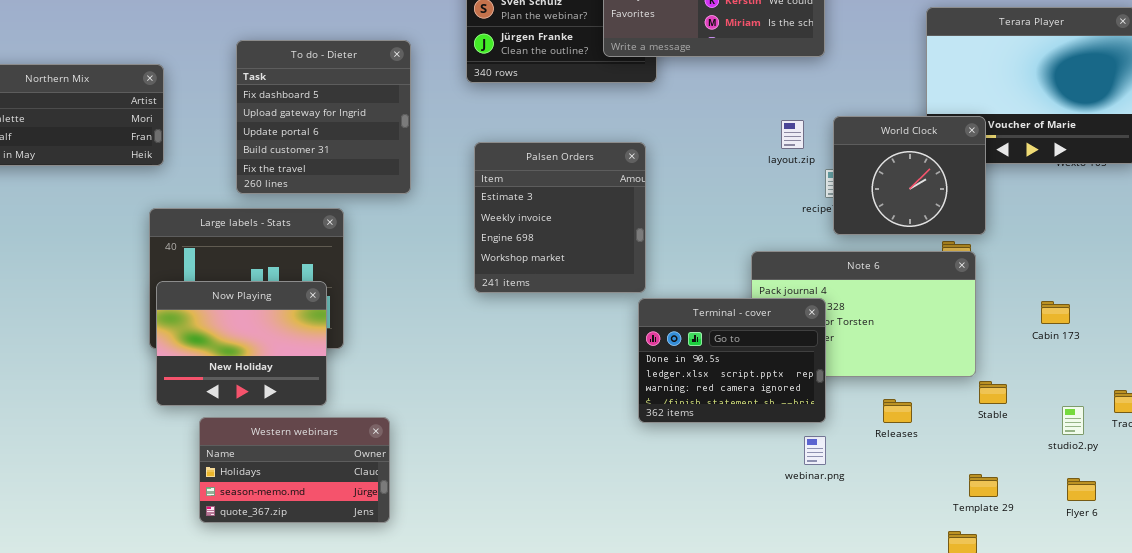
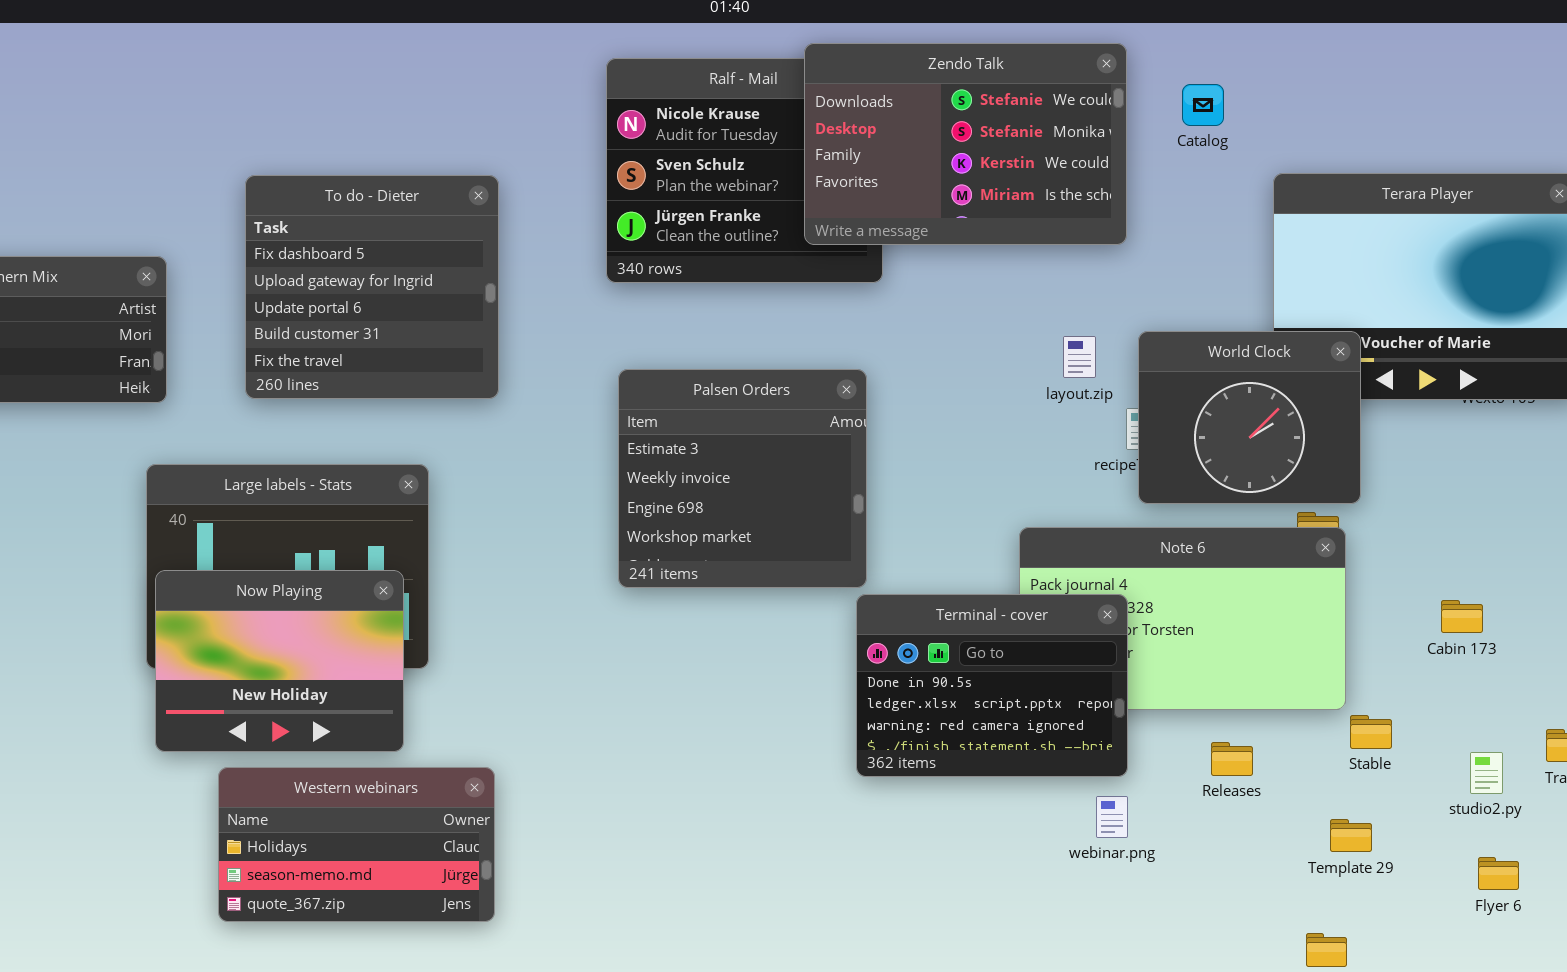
To do - Dieter: [236,40,411,194] -> [245,175,499,399], moved
Template 29: [969,474,998,497] -> [1330,819,1372,852], moved

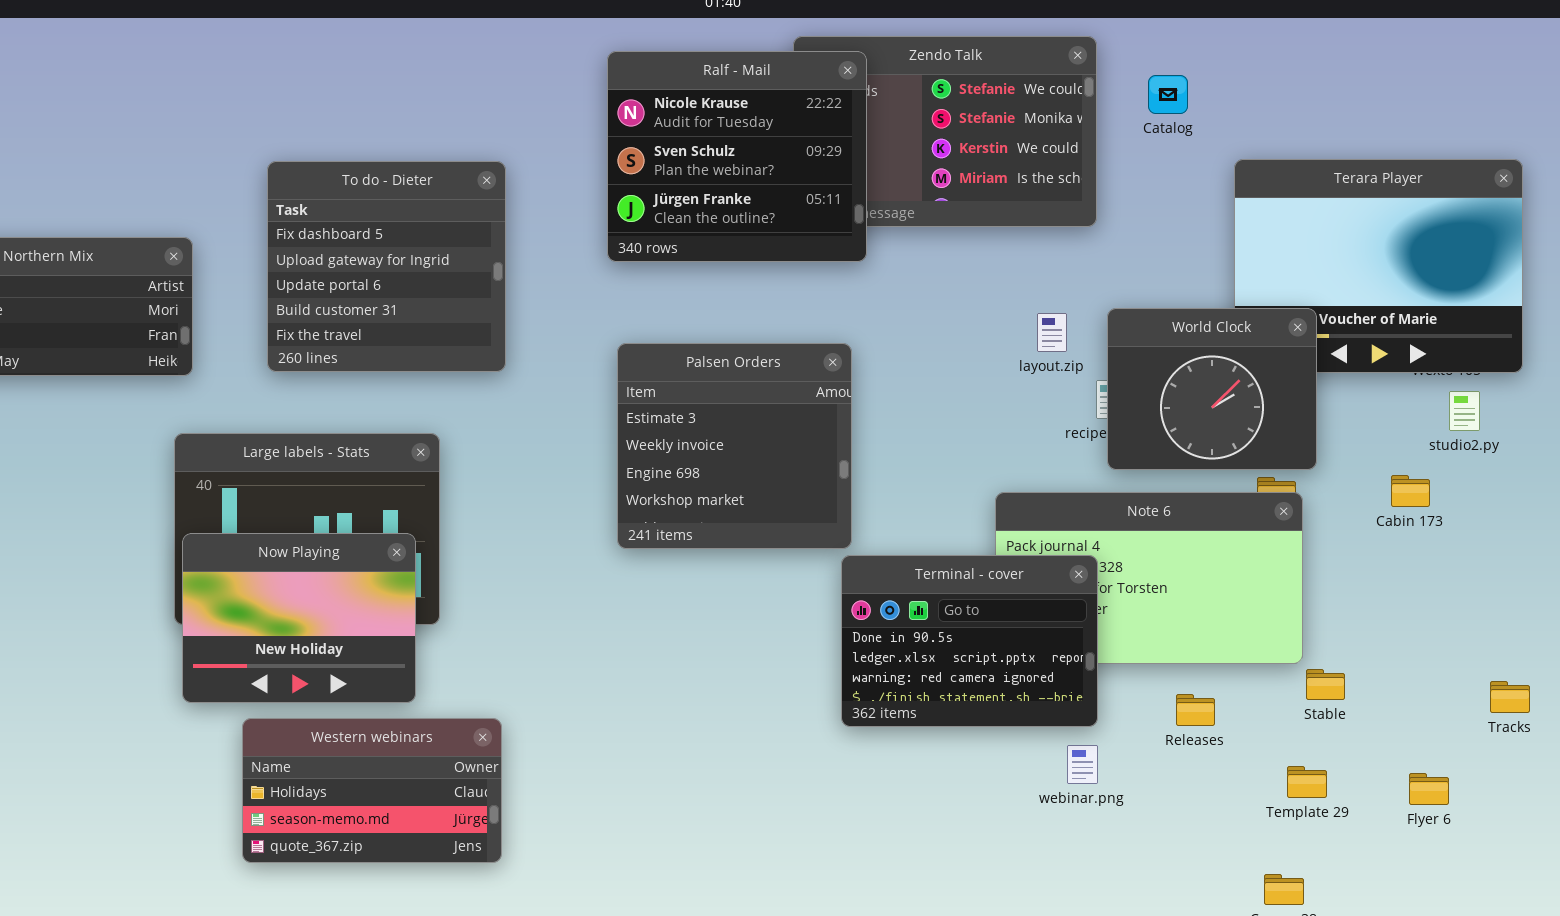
Ralf - Mail: [606,58,883,283] -> [607,51,867,262], raised
Cabin 173: [1441,600,1483,633] -> [1391,475,1430,507], moved
studio2.py: [1470,752,1503,794] -> [1449,391,1480,431], moved
Flyer 6: [1478,857,1519,890] -> [1409,773,1449,805], moved

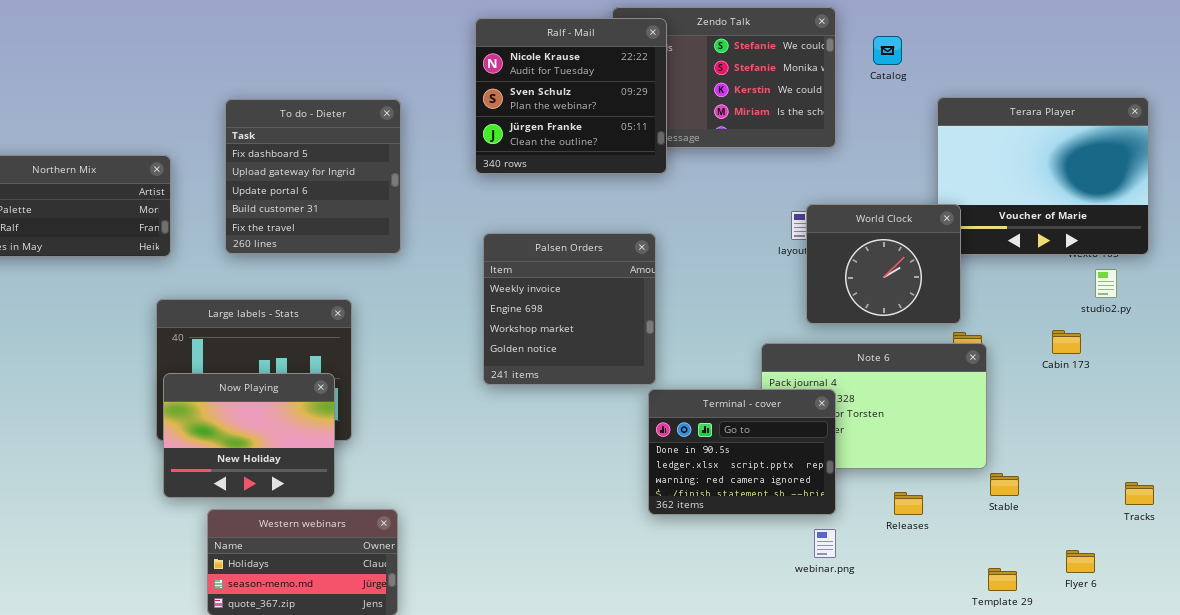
World Clock: [1107,308,1317,470] -> [806,204,961,324], moved
Palsen Orders: [617,343,852,549] -> [483,233,656,385], scrolled down 1 row
Template 29: [1287,766,1327,798] -> [988,568,1017,591], moved

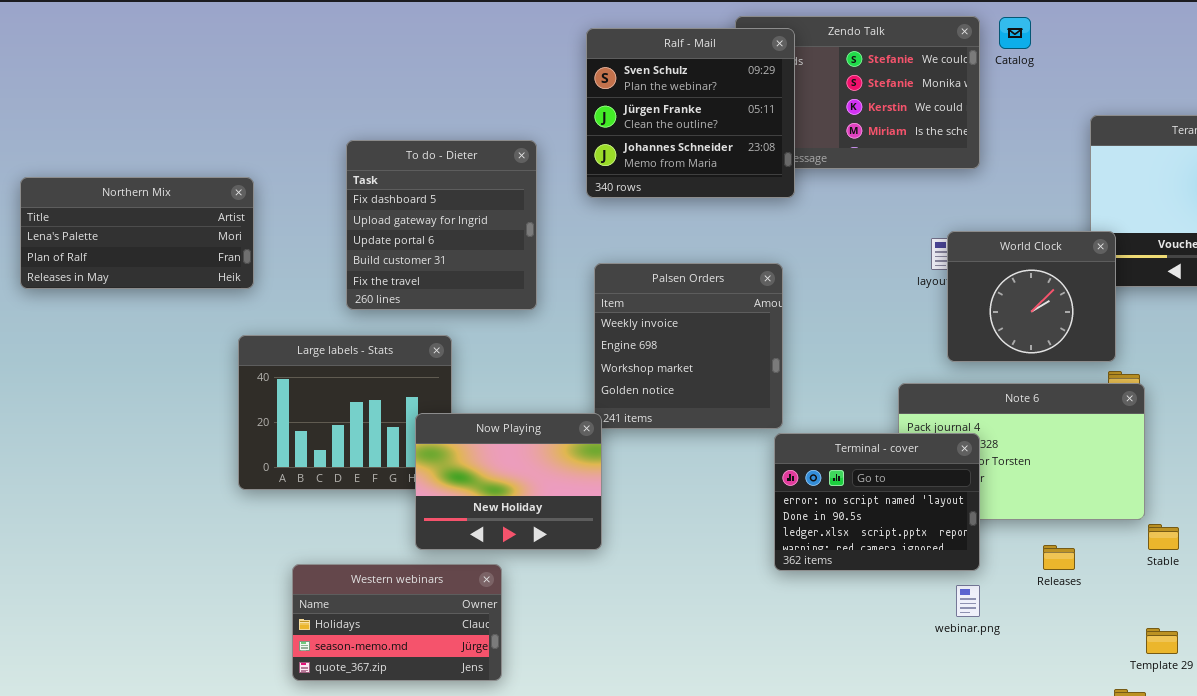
Ralf - Mail: [475,18,667,174] -> [586,28,795,198], scrolled down 1 row
Catalog: [873,36,902,65] -> [999,17,1031,49], moved
To do - Dieter: [225,99,401,254] -> [346,140,537,310], moved
Now Playing: [163,373,335,498] -> [415,413,602,550], moved
Terminal - cover: [648,389,836,515] -> [774,433,980,571], scrolled up 1 row

